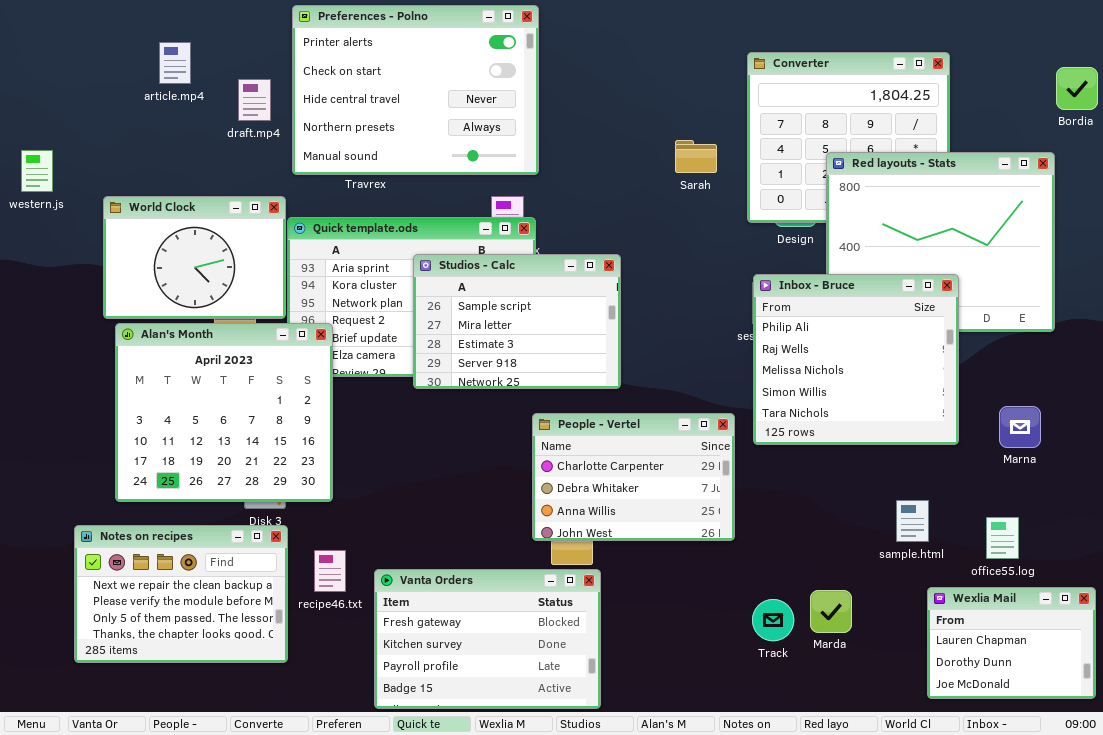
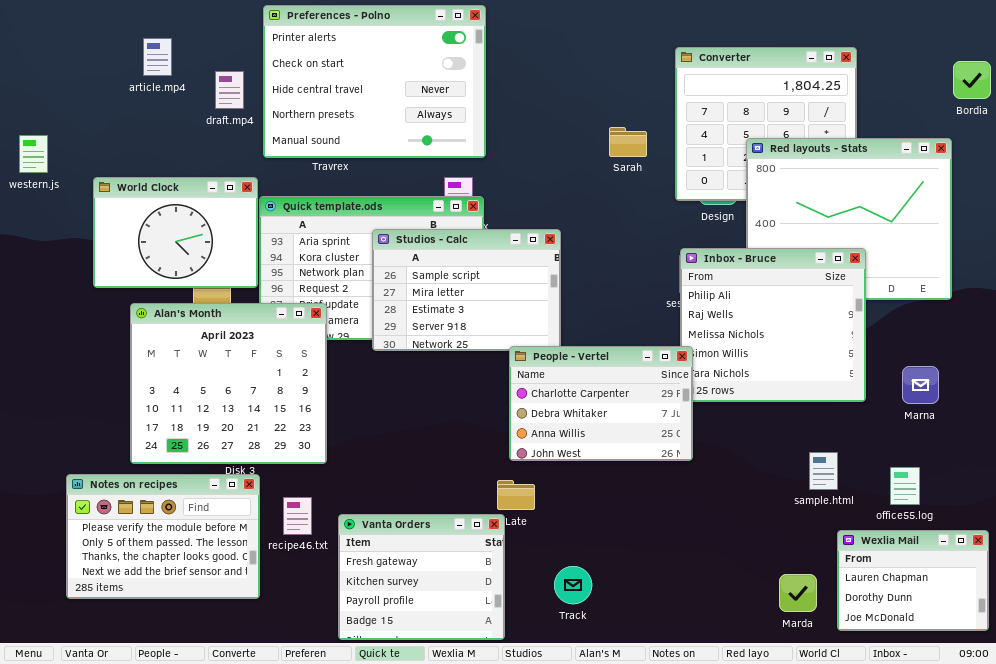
Alan's Month: [115,323,333,502] -> [130,303,327,464], moved
People - Vertel: [532,413,735,541] -> [509,346,693,461], moved
Notes on recipes: [74,525,288,663] -> [66,474,260,599], scrolled down 1 row
Vanta Orders: [374,569,601,709] -> [338,514,505,640], resized
Marda: [810,590,852,633] -> [779,574,817,612], moved
Track: [752,599,794,641] -> [554,566,592,604], moved

